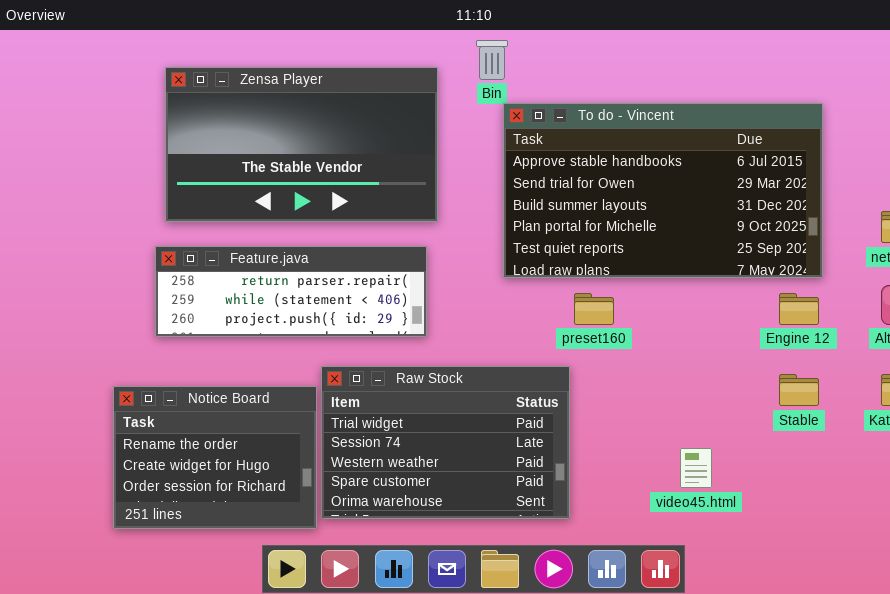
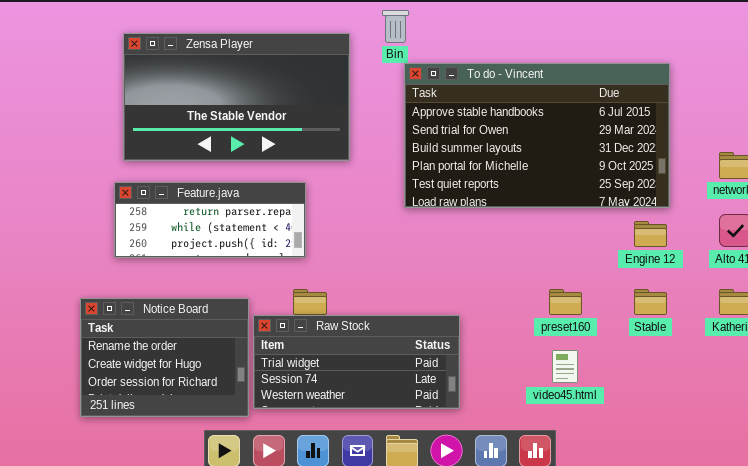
Feature.java: [155,246,427,337] -> [114,182,306,258], resized
preset160: [574,293,614,325] -> [549,289,582,315], moved
Raw Stock: [321,366,570,519] -> [253,315,460,409], resized

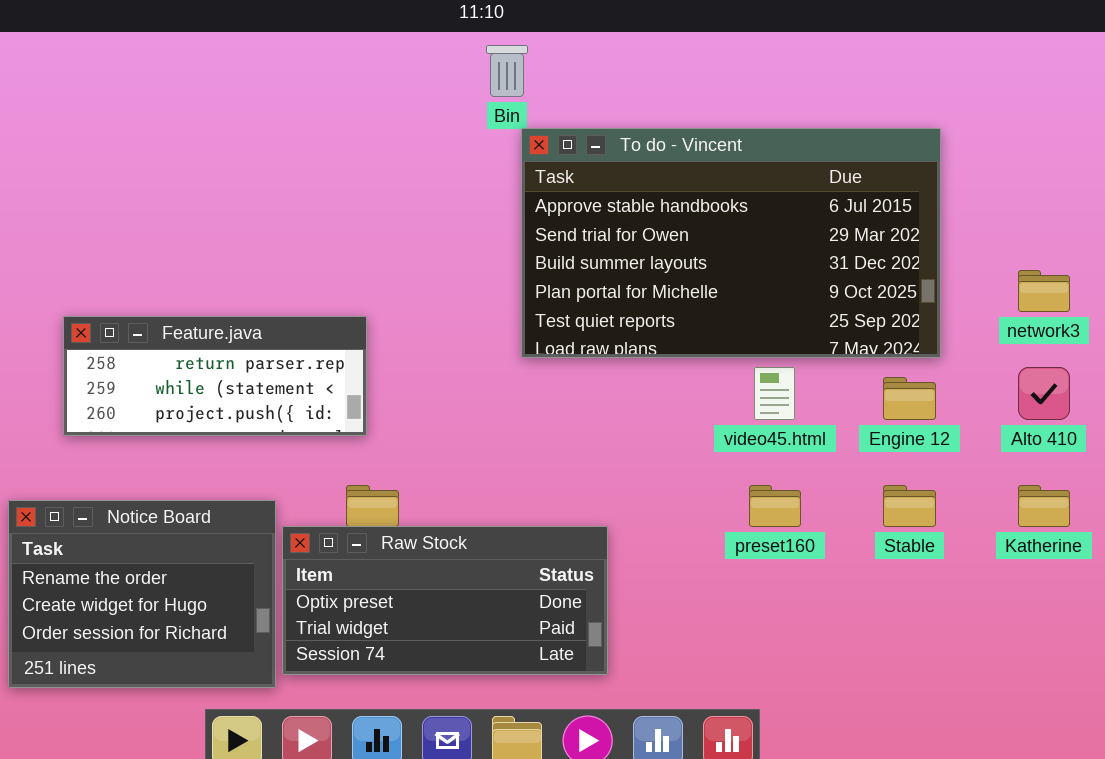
Zensa Player: [123,33,350,161] -> none, closed
Raw Stock: [253,315,460,409] -> [282,526,608,675], scrolled up 1 row
video45.html: [552,350,578,383] -> [754,367,795,420], moved

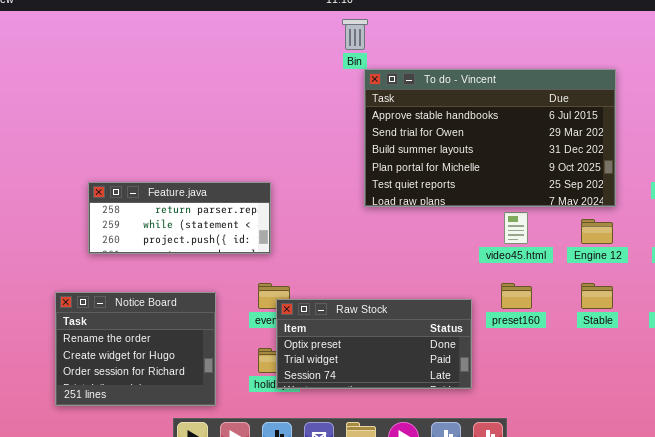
Raw Stock: [282,526,608,675] -> [276,299,472,389], moved

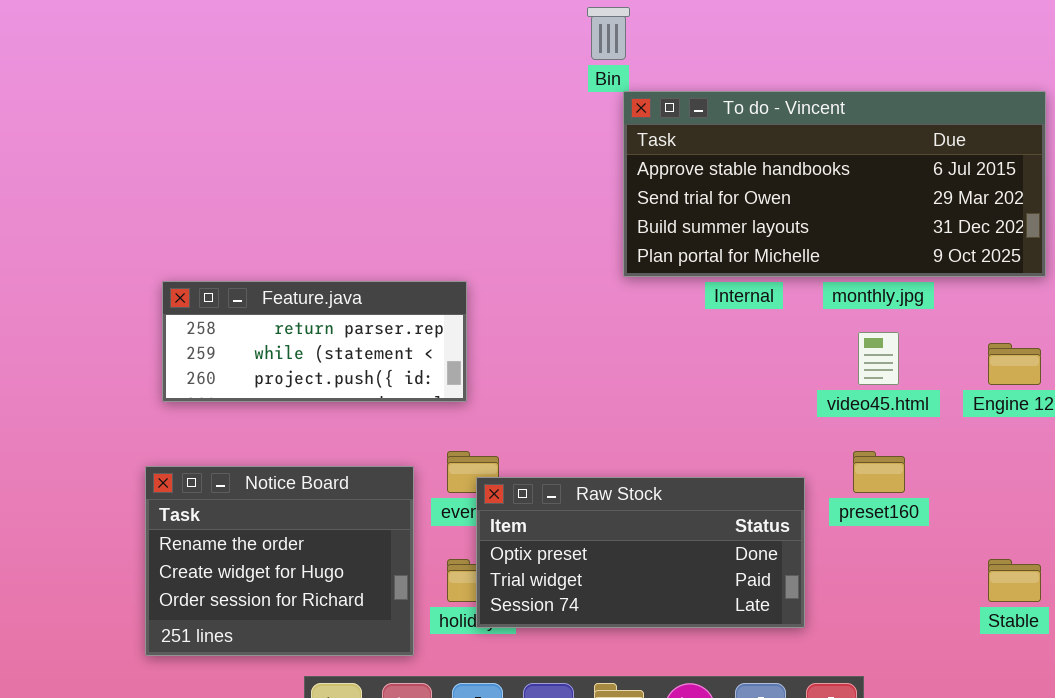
To do - Vincent: [364,69,616,207] -> [623,91,1046,277], resized
Stable: [581,283,613,309] -> [988,559,1041,602], moved
Notice Board: [55,292,216,406] -> [145,466,414,656], moved

